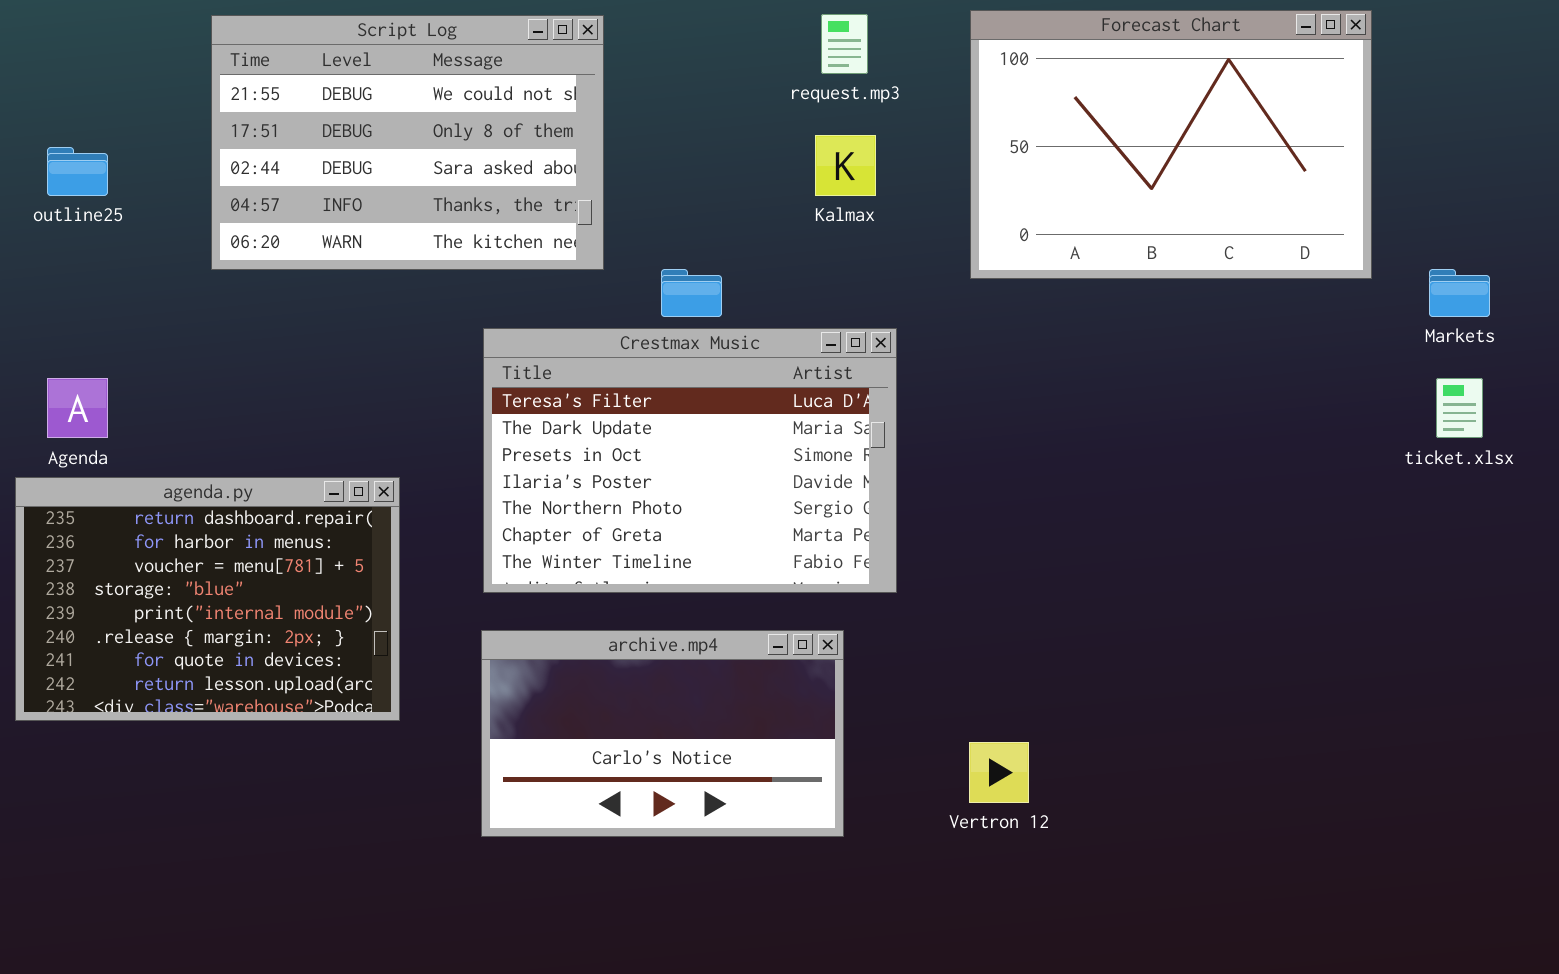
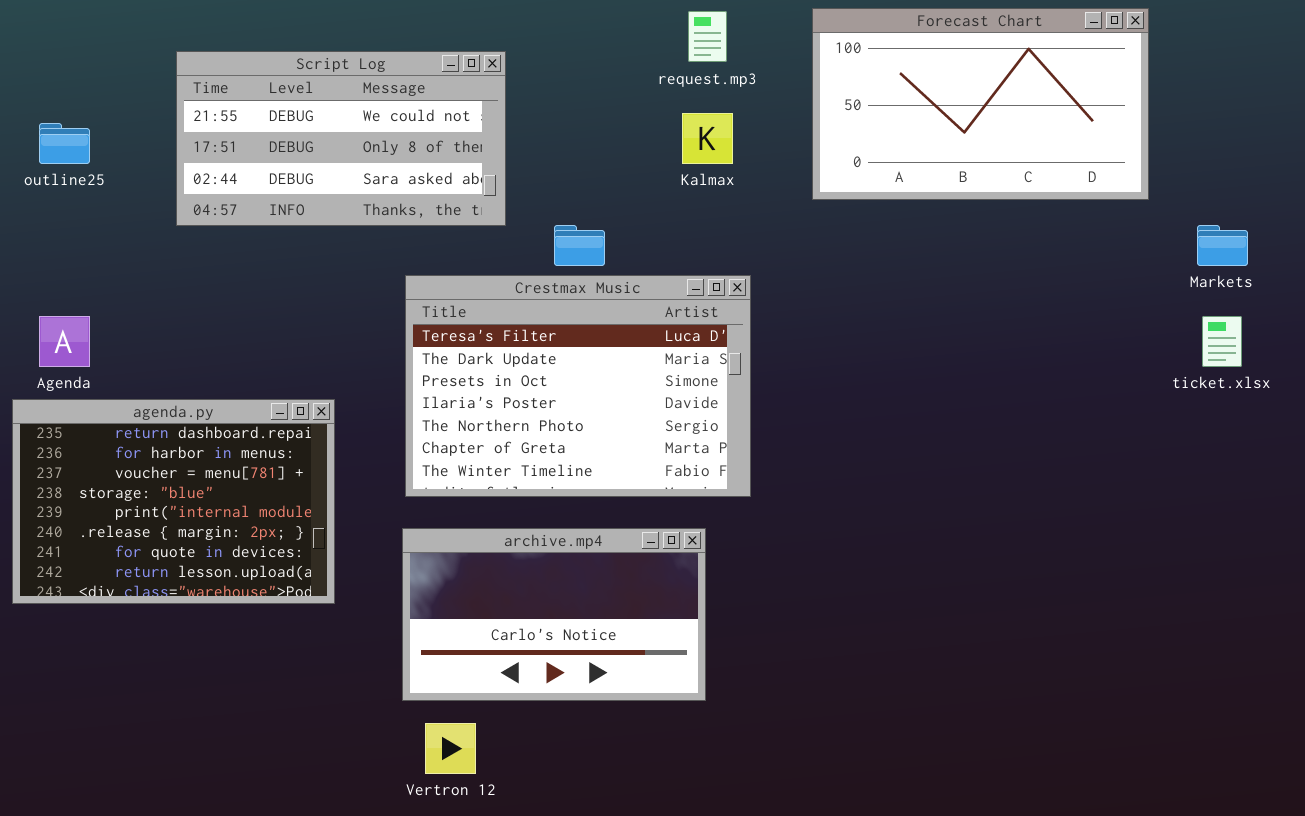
Forecast Chart: [970,10,1372,279] -> [812,8,1149,200], resized
Script Log: [211,15,604,270] -> [176,51,506,226], resized
Vertron 12: [969,742,1029,803] -> [425,723,476,774], moved

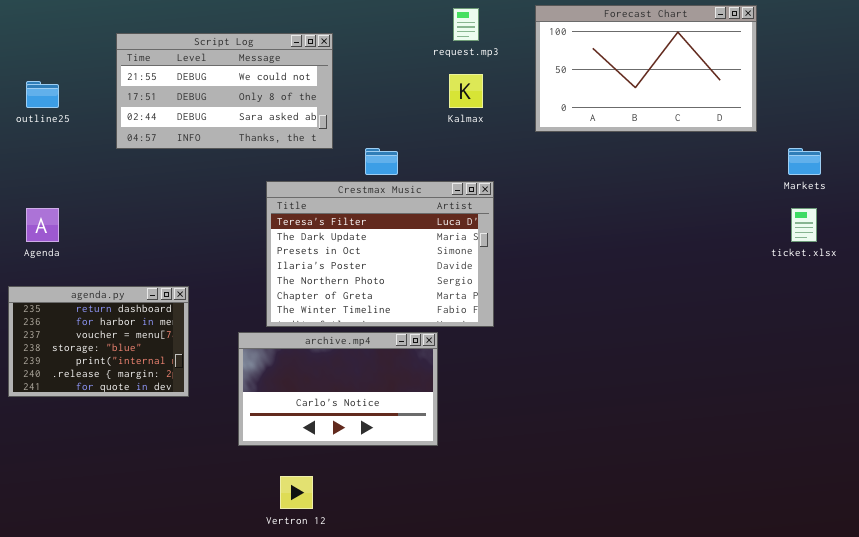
agenda.py: [12,399,335,604] -> [8,286,189,397], resized
archive.mp4: [402,528,706,701] -> [238,332,438,446], moved

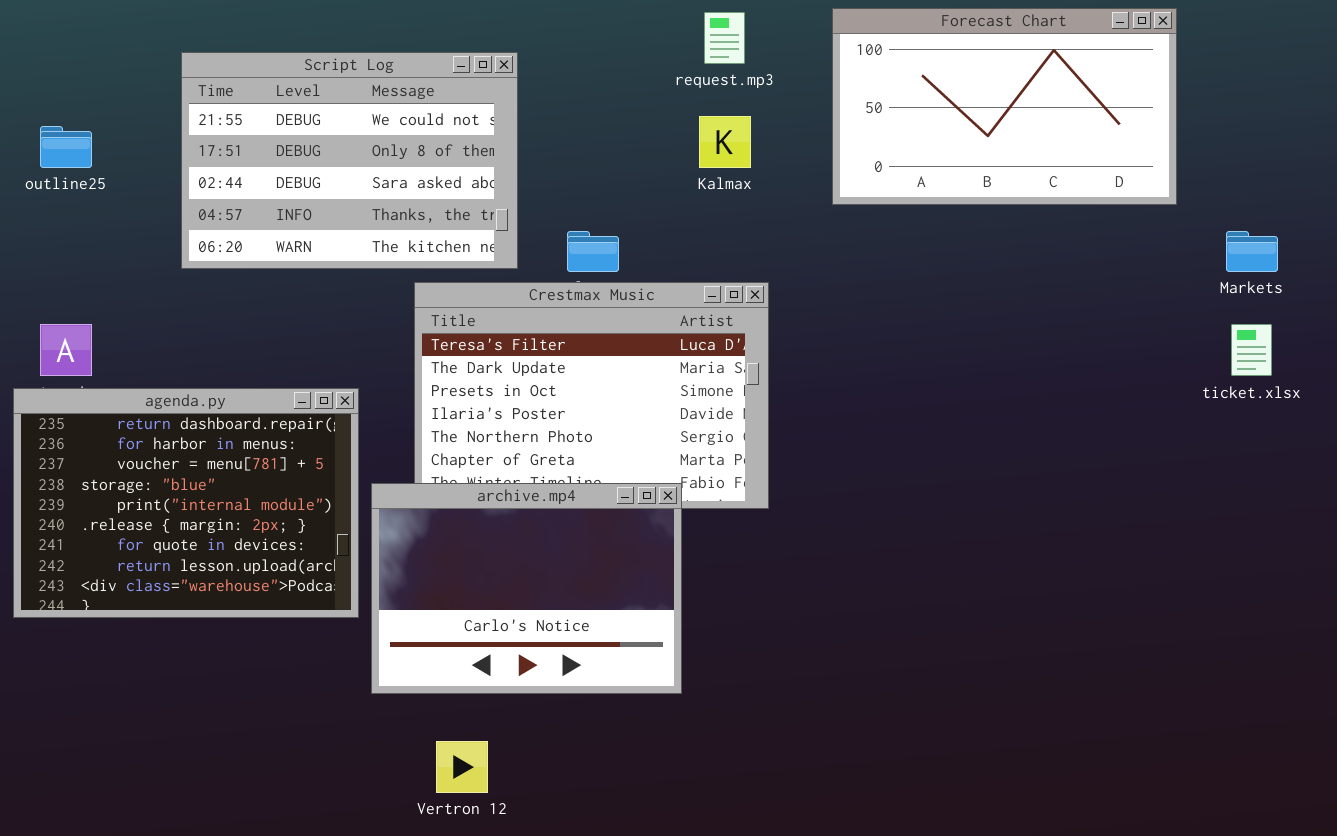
Script Log: [116,33,333,149] -> [181,52,518,269], resized
agenda.py: [8,286,189,397] -> [13,388,359,618], resized
archive.mp4: [238,332,438,446] -> [371,483,682,694], resized

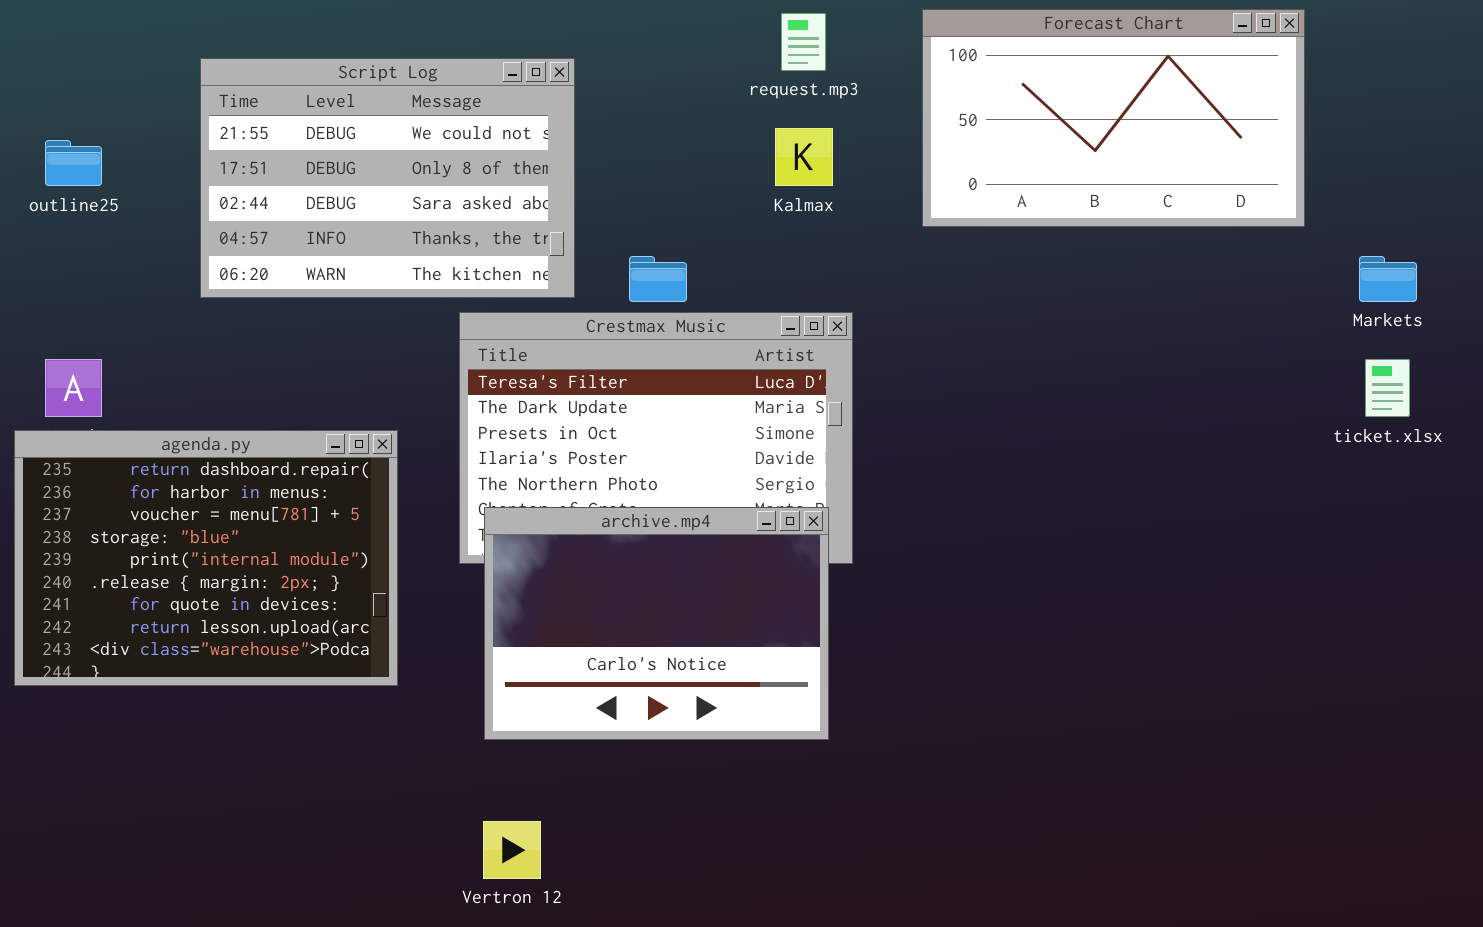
archive.mp4: [371,483,682,694] -> [484,507,829,740], moved

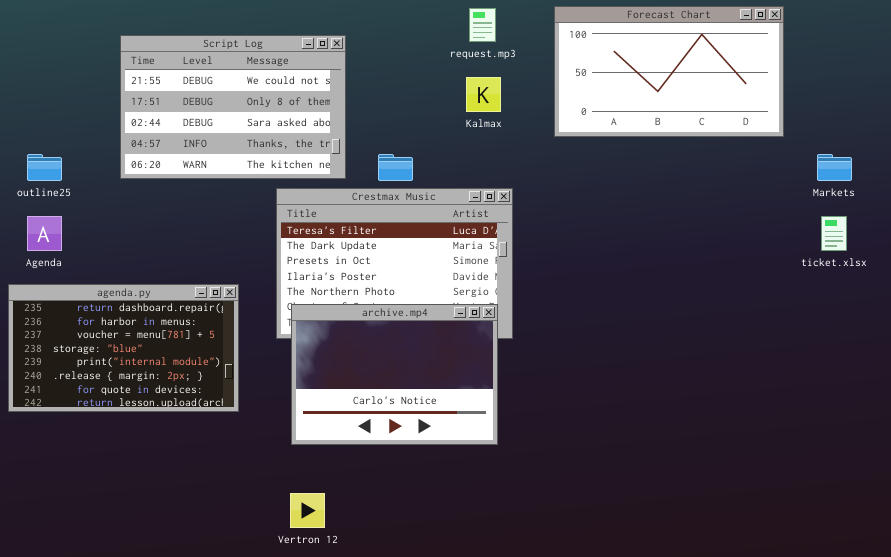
outline25: [45,140,102,186] -> [27,154,62,181], moved
agenda.py: [14,430,398,686] -> [8,284,239,412], resized

